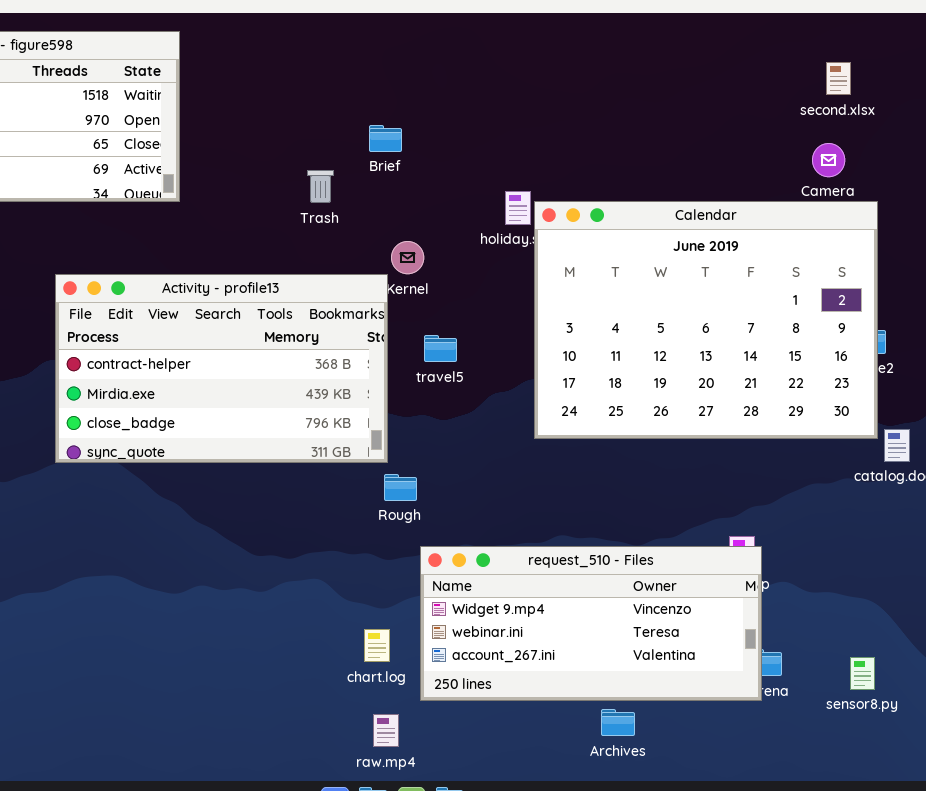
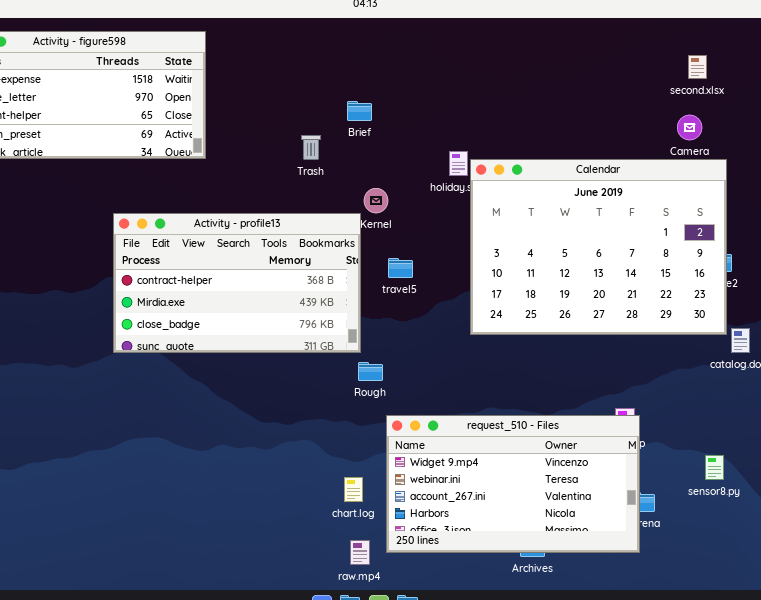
request_510 - Files: [420,546,762,701] -> [386,415,640,553], resized
sensor8.py: [850,657,875,690] -> [705,455,724,480], moved

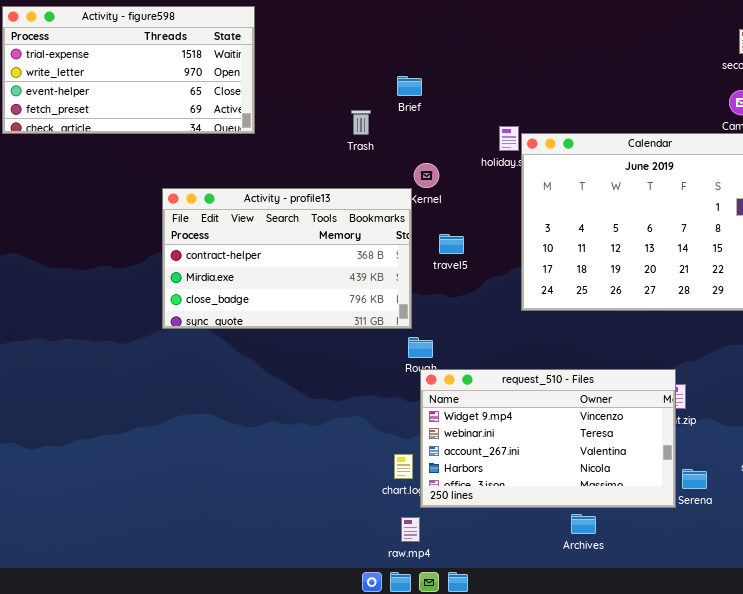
request_510 - Files: [386,415,640,553] -> [420,369,676,508], moved

